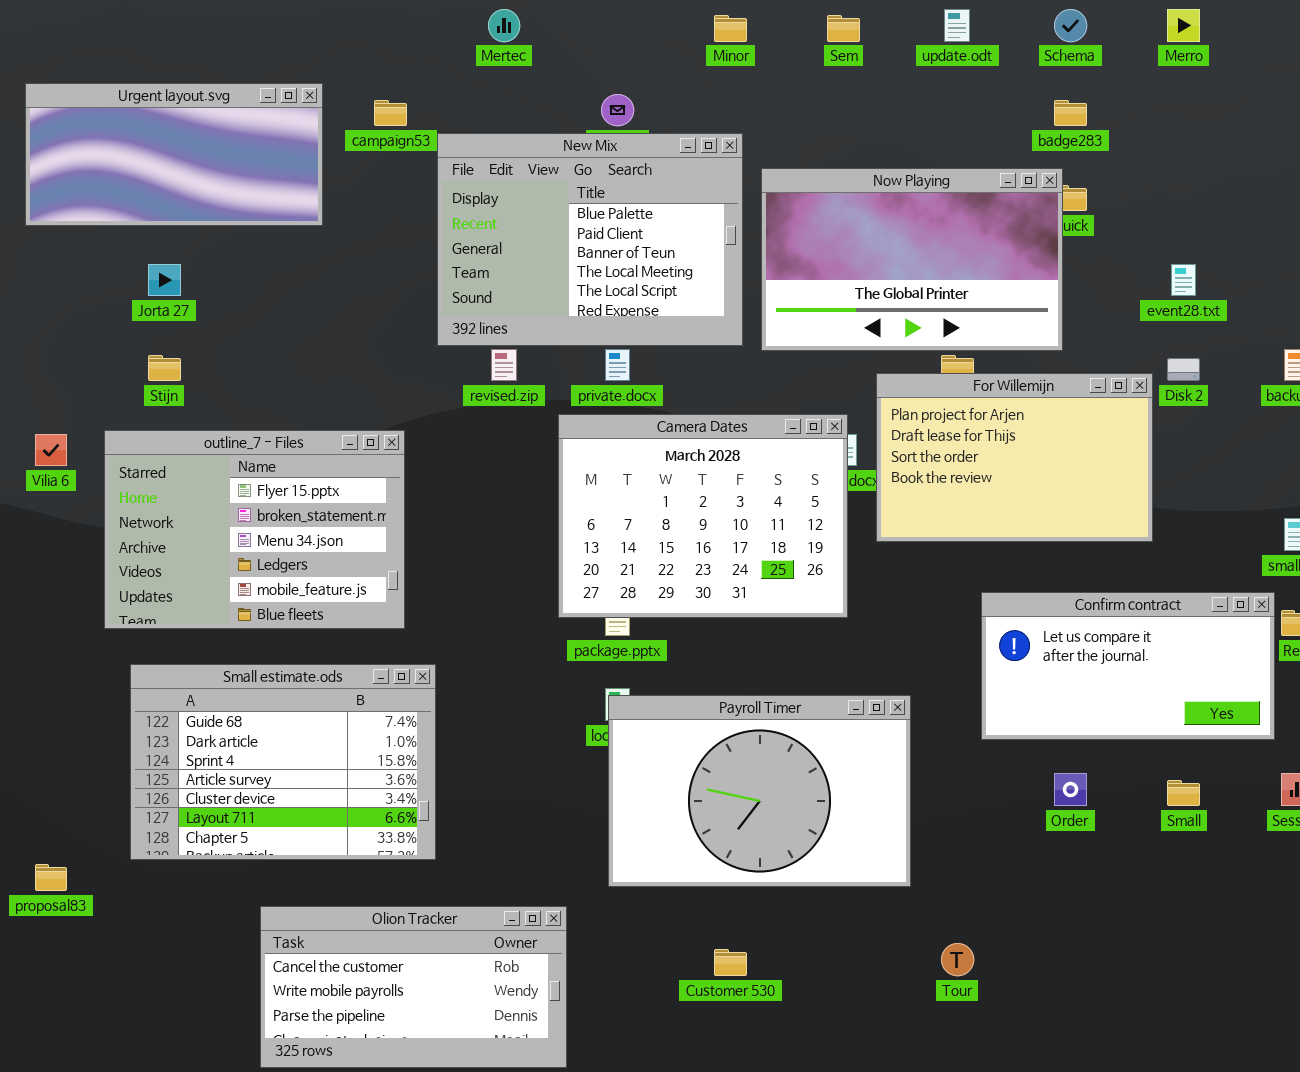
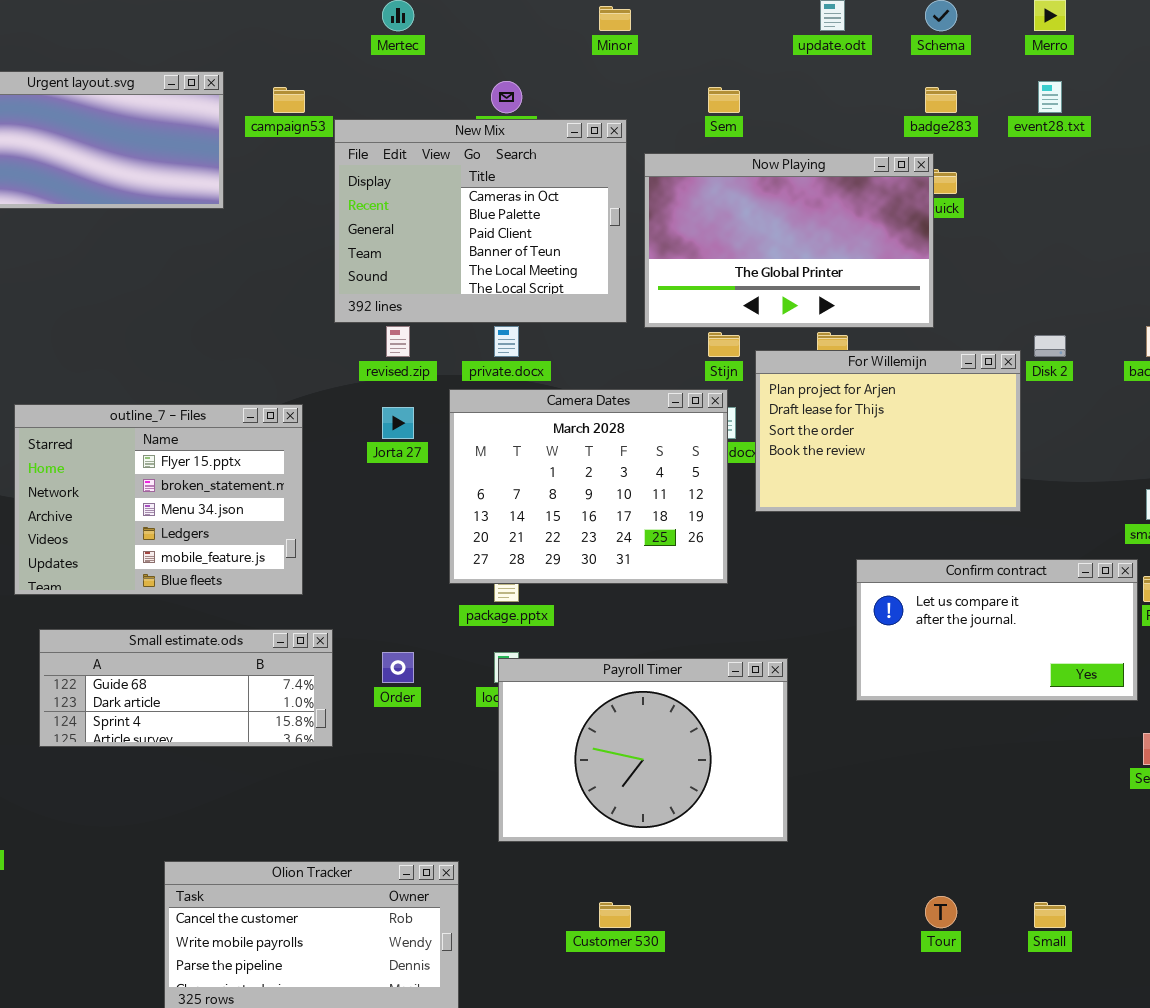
Sem: [827,15,860,42] -> [708,87,740,113], moved
New Mix: [437,133,743,346] -> [334,119,627,323], scrolled up 1 row
Jorta 27: [148,264,181,296] -> [382,407,414,439], moved
event28.txt: [1171,264,1196,296] -> [1038,81,1062,113], moved
Stijn: [148,355,181,381] -> [708,332,740,357], moved
Small estimate.ods: [130,664,436,860] -> [39,629,333,747], resized
Order: [1054,773,1087,806] -> [382,652,414,683], moved
Small: [1167,780,1200,806] -> [1034,902,1066,928], moved
Tour: [941,943,974,976] -> [925,896,957,928], moved

